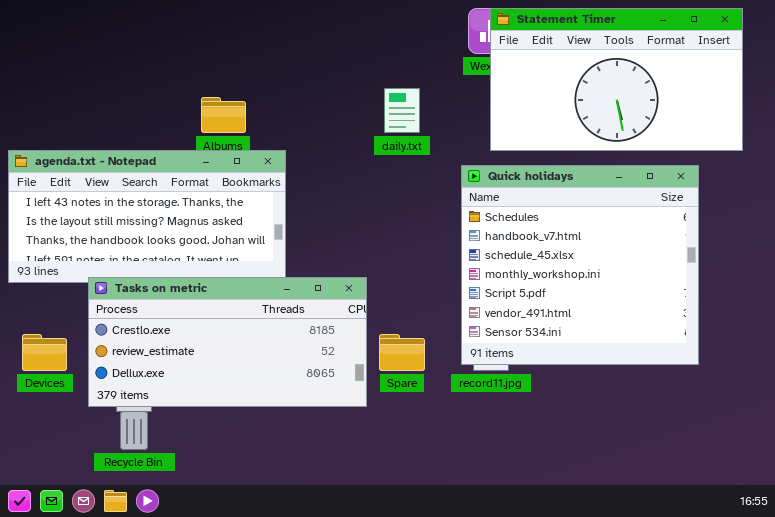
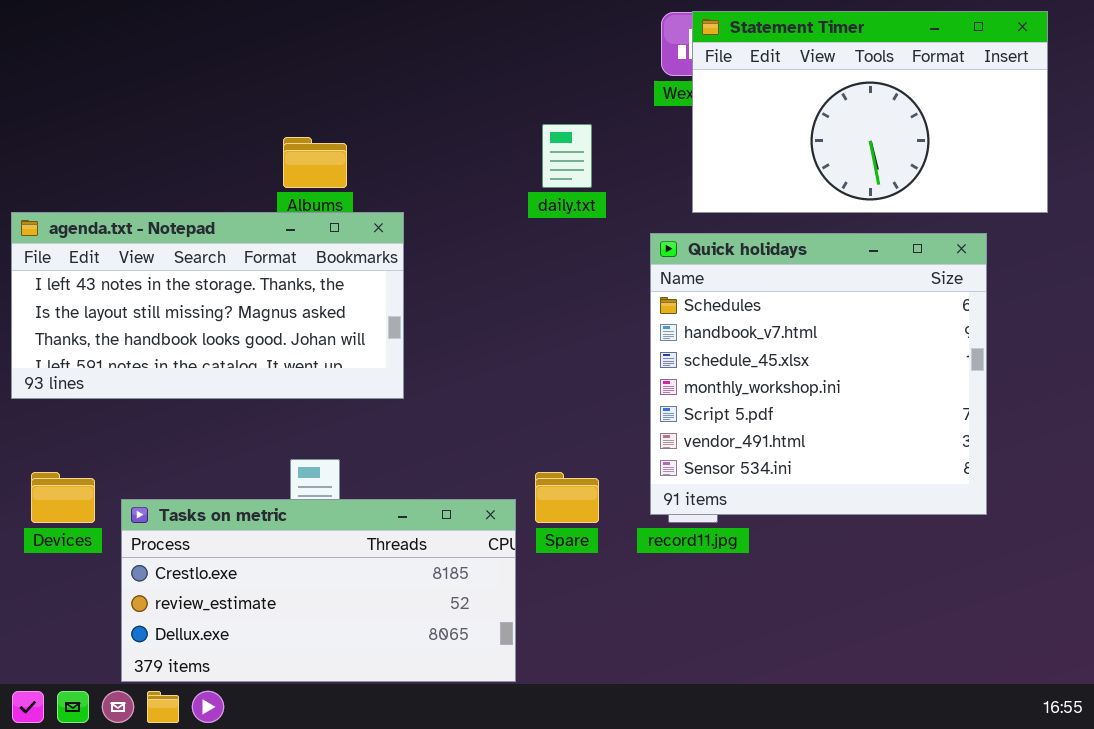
Tasks on metric: [88,277,367,407] -> [121,499,516,682], moved

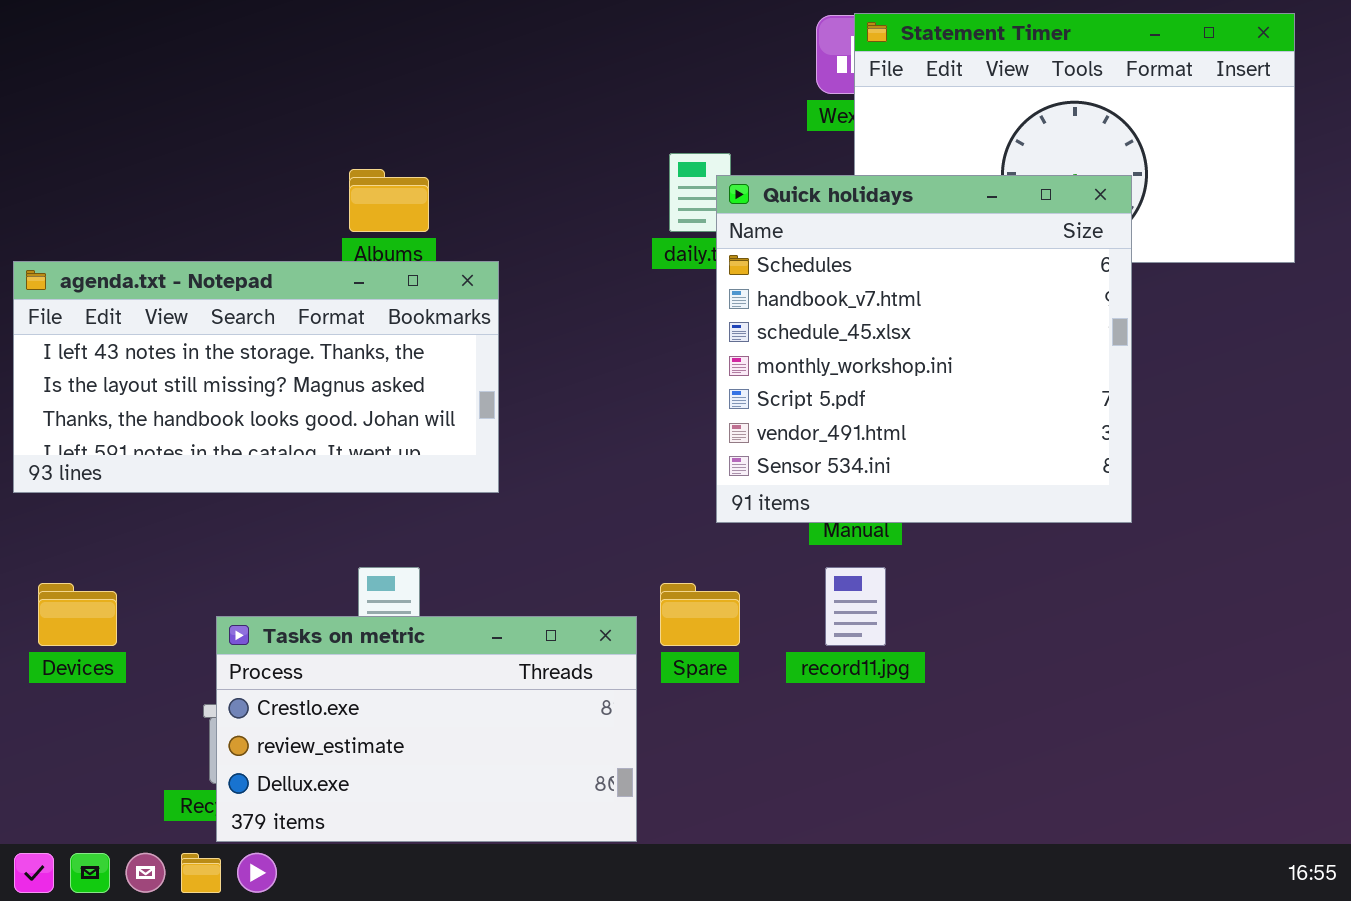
Quick holidays: [650,233,987,515] -> [716,175,1132,523], moved
Tasks on metric: [121,499,516,682] -> [216,616,637,842], resized

